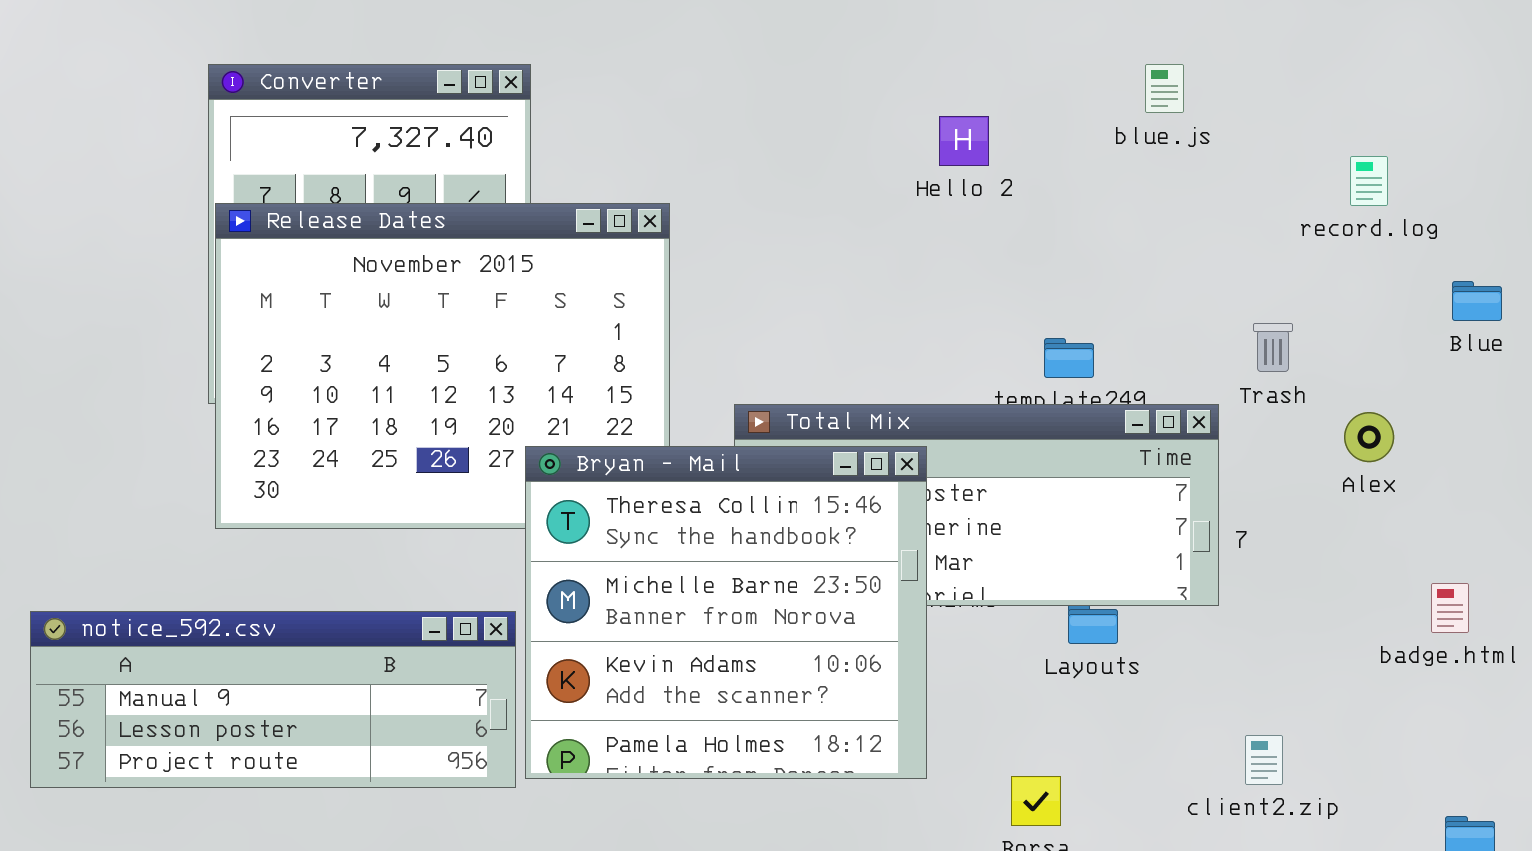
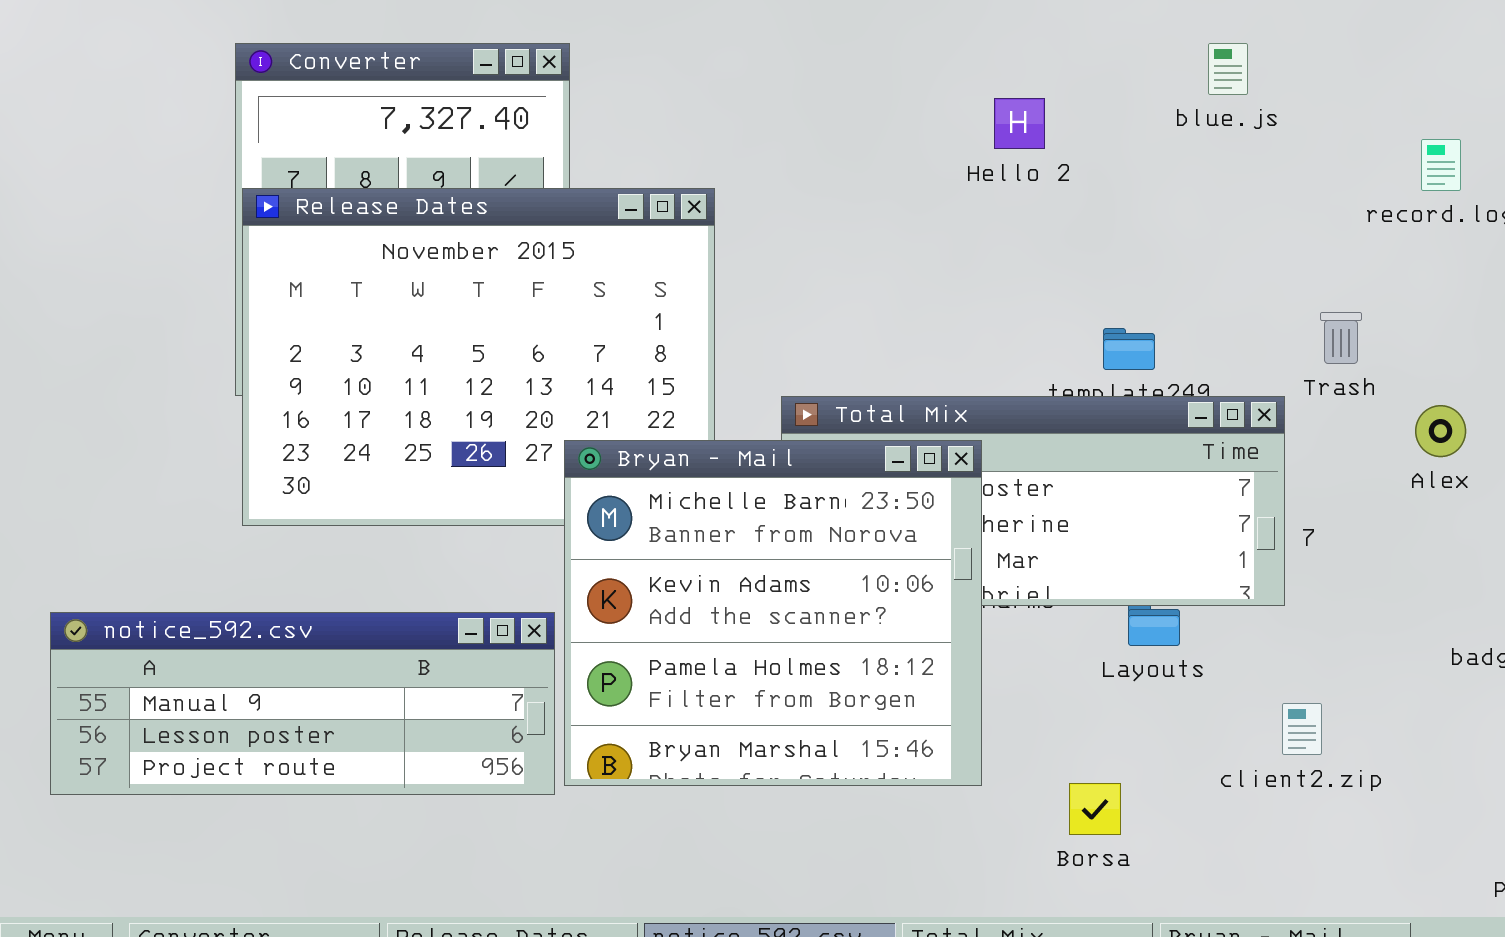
Bryan - Mail: [525,446,927,779] -> [564,440,982,786], scrolled down 1 row
client2.zip: [1245,735,1283,785] -> [1282,703,1322,755], moved

